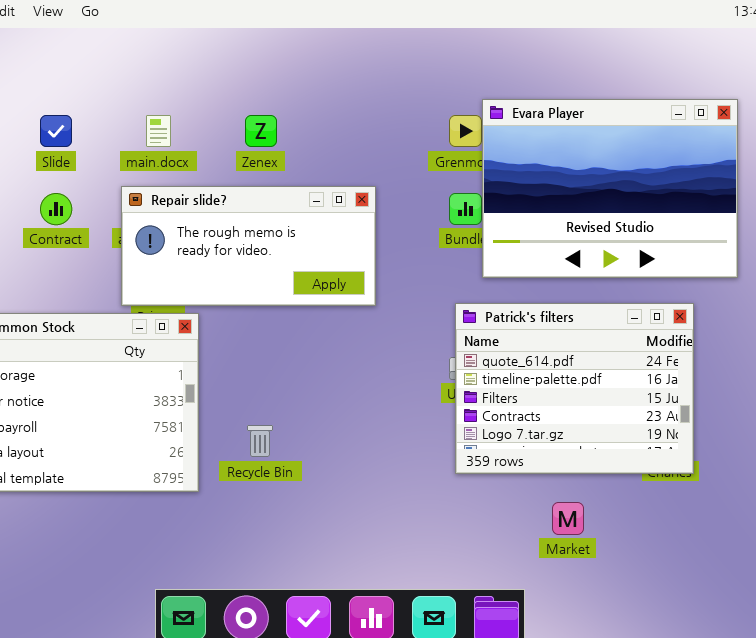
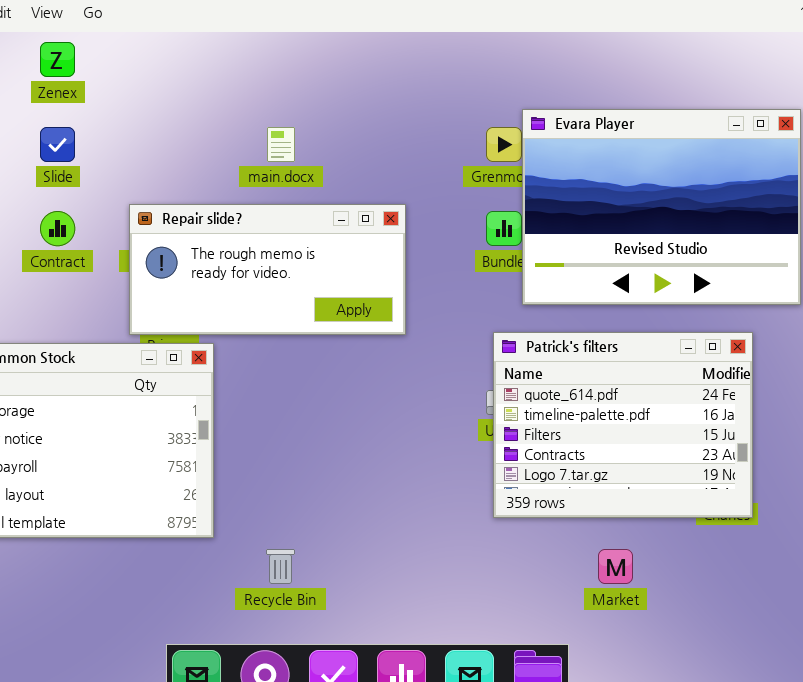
main.docx: [146,115,171,147] -> [267,127,295,162], moved
Zenex: [245,115,277,147] -> [40,42,75,77], moved
Recycle Bin: [247,425,273,457] -> [266,549,295,584], moved

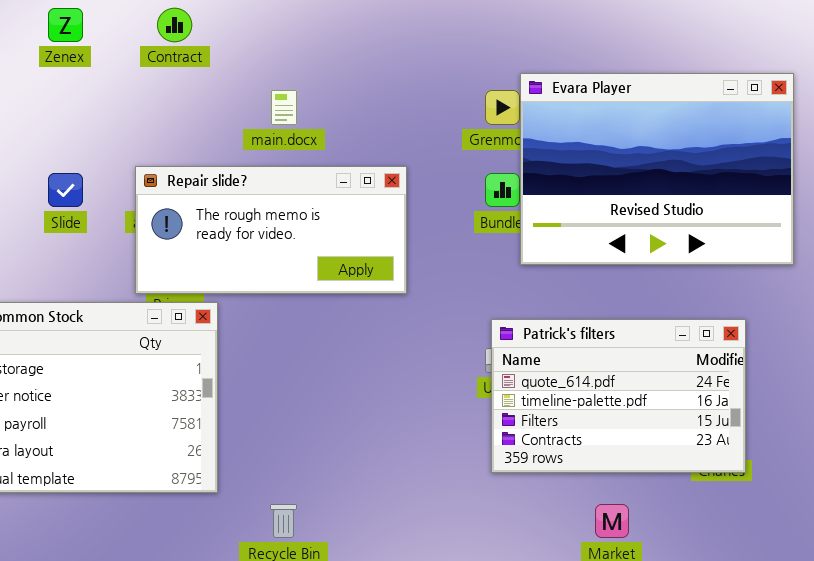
Slide: [40,127,75,162] -> [48,173,83,207], moved
Contract: [40,211,75,246] -> [157,8,192,42], moved
Patrick's filters: [493,332,753,518] -> [491,319,746,473], resized

